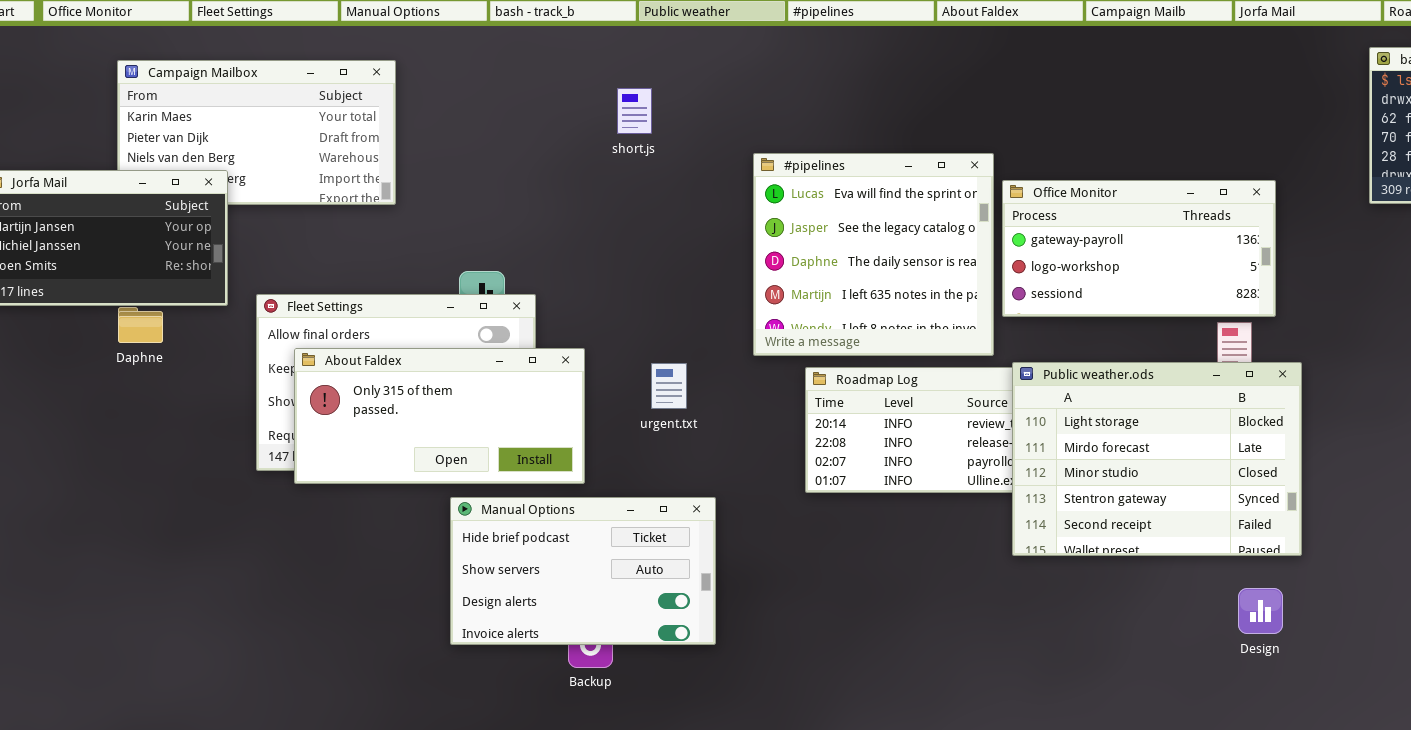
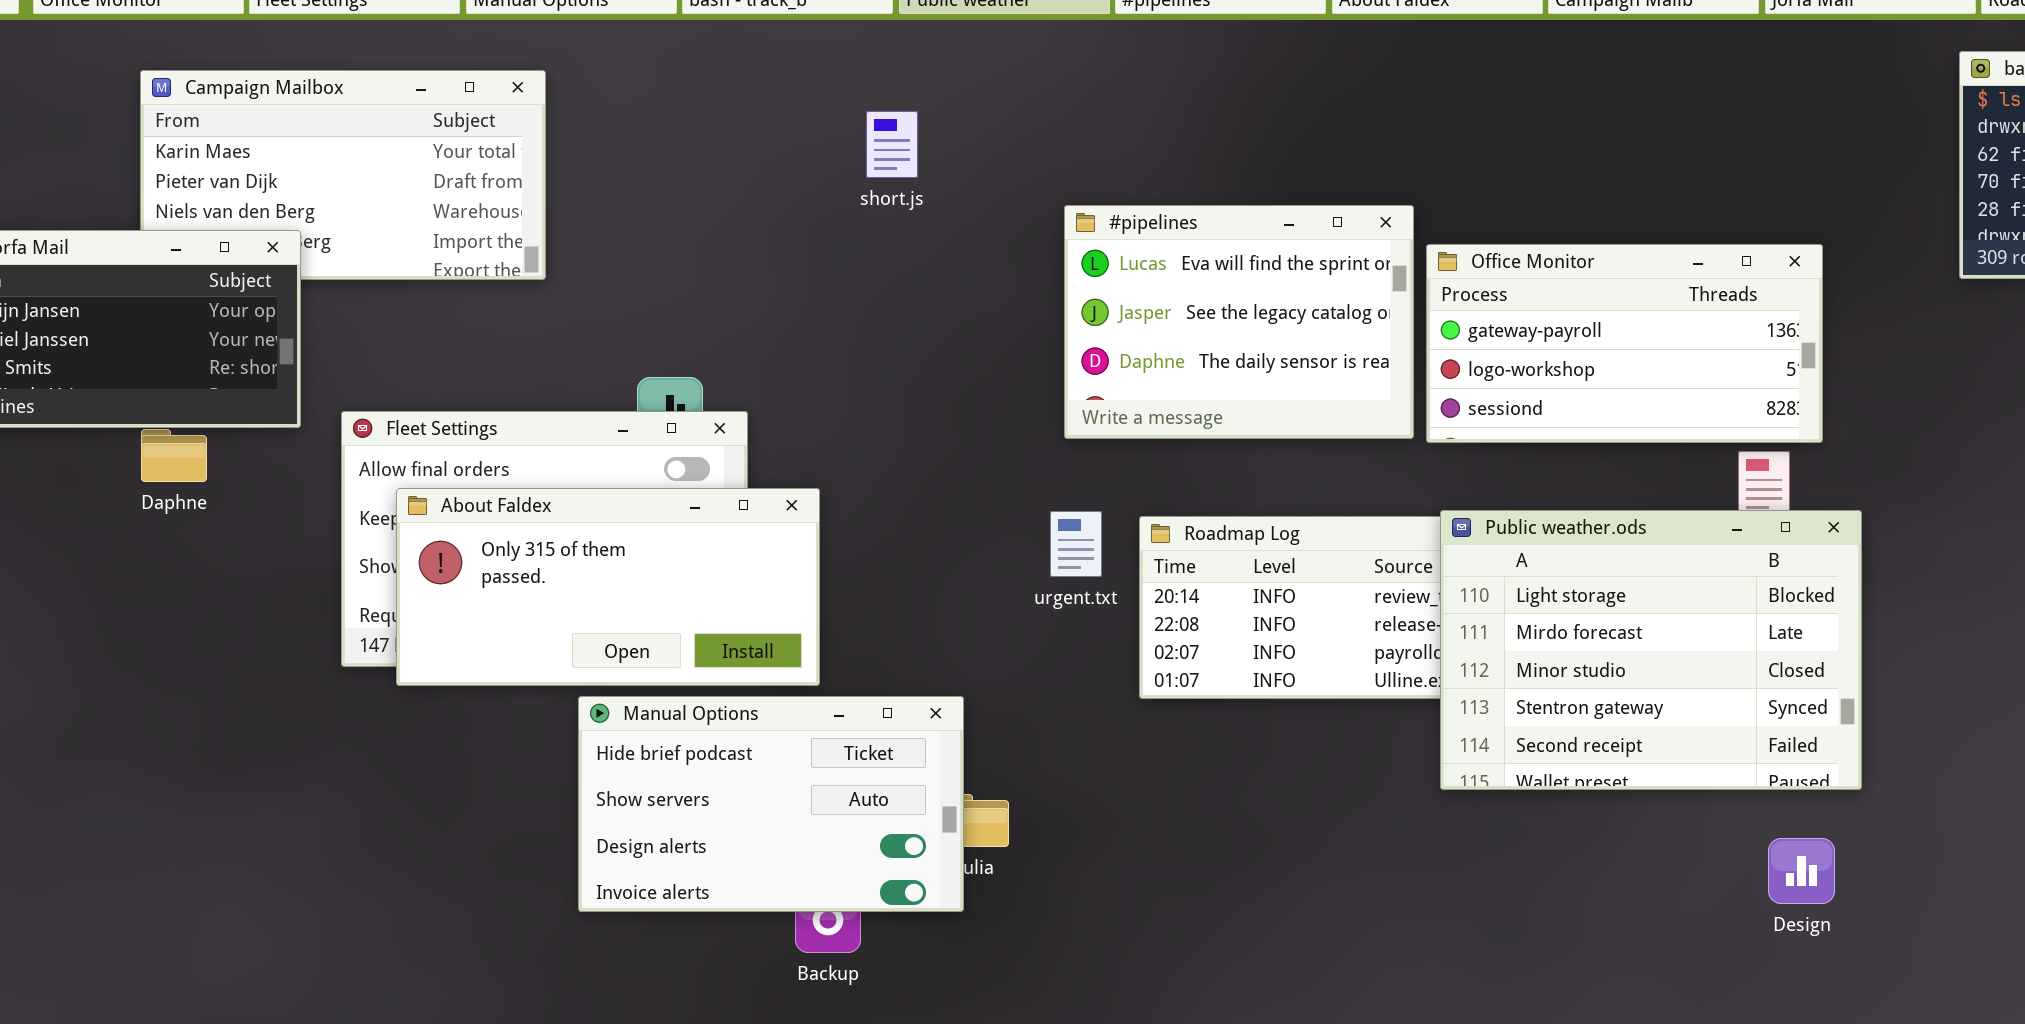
#pipelines: [753,153,994,356] -> [1064,205,1414,439], resized
urgent.txt: [651,363,687,409] -> [1050,511,1102,577], moved
Manual Options: [450,497,716,645] -> [578,696,964,912], moved

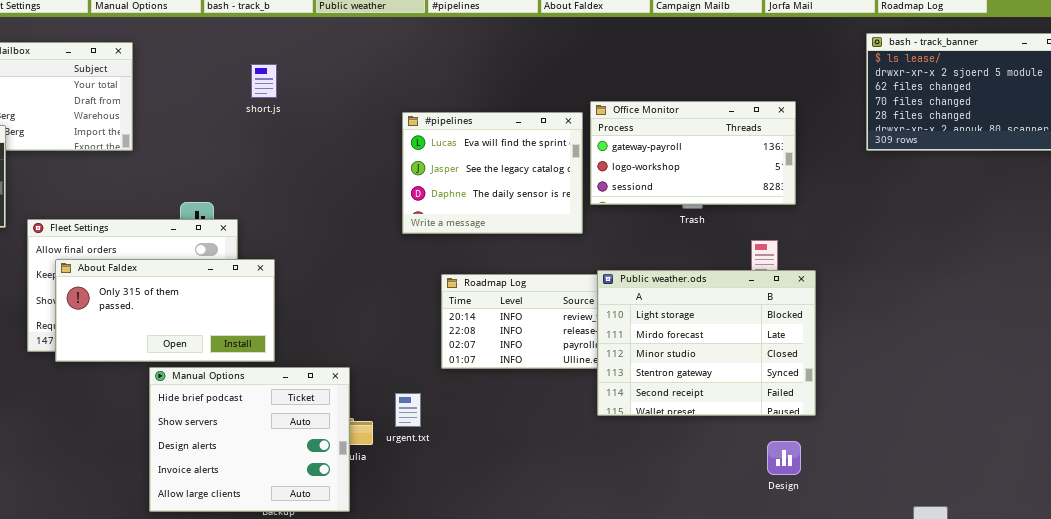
short.js: [866,111,918,178] -> [251,64,277,98], moved
Office Monitor: [1426,244,1823,443] -> [590,101,796,205], moved
urgent.txt: [1050,511,1102,577] -> [395,393,421,427], moved
Manual Options: [578,696,964,912] -> [149,367,350,512], resized

